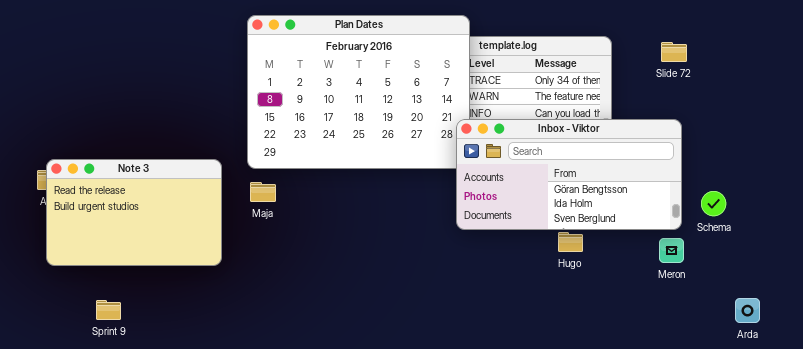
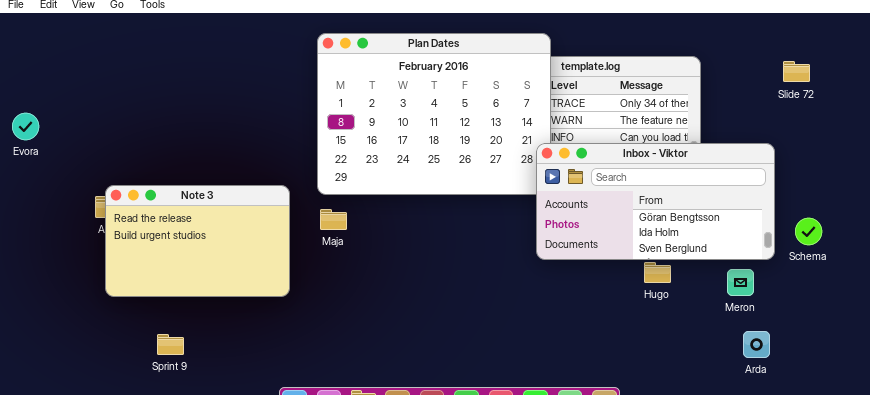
Slide 72: [661,42,687,62] -> [783,61,810,82], moved
Meron: [659,238,684,263] -> [727,269,754,296], moved
Arda: [735,298,760,323] -> [743,331,770,358], moved

